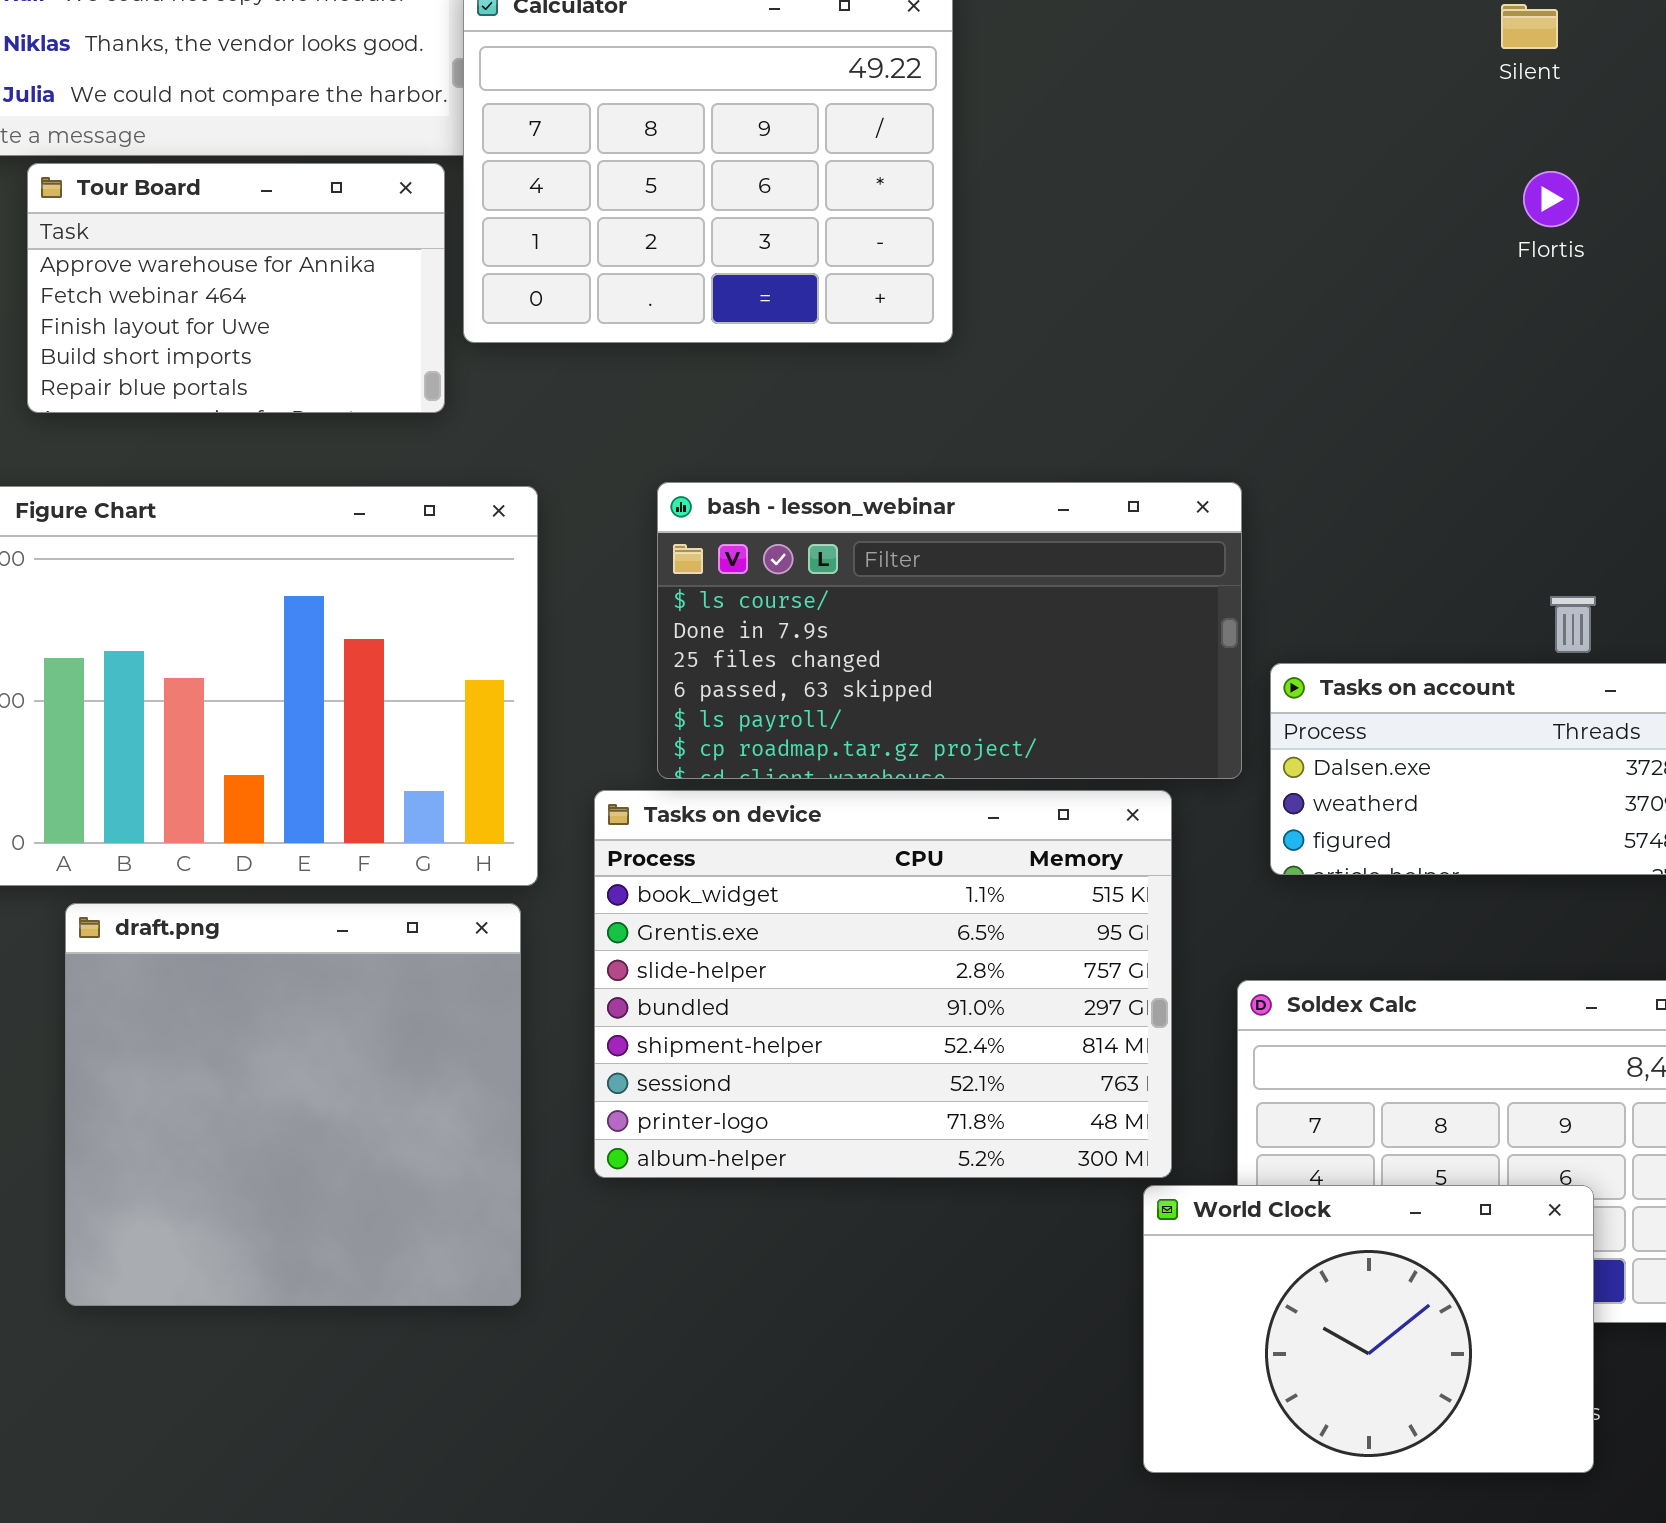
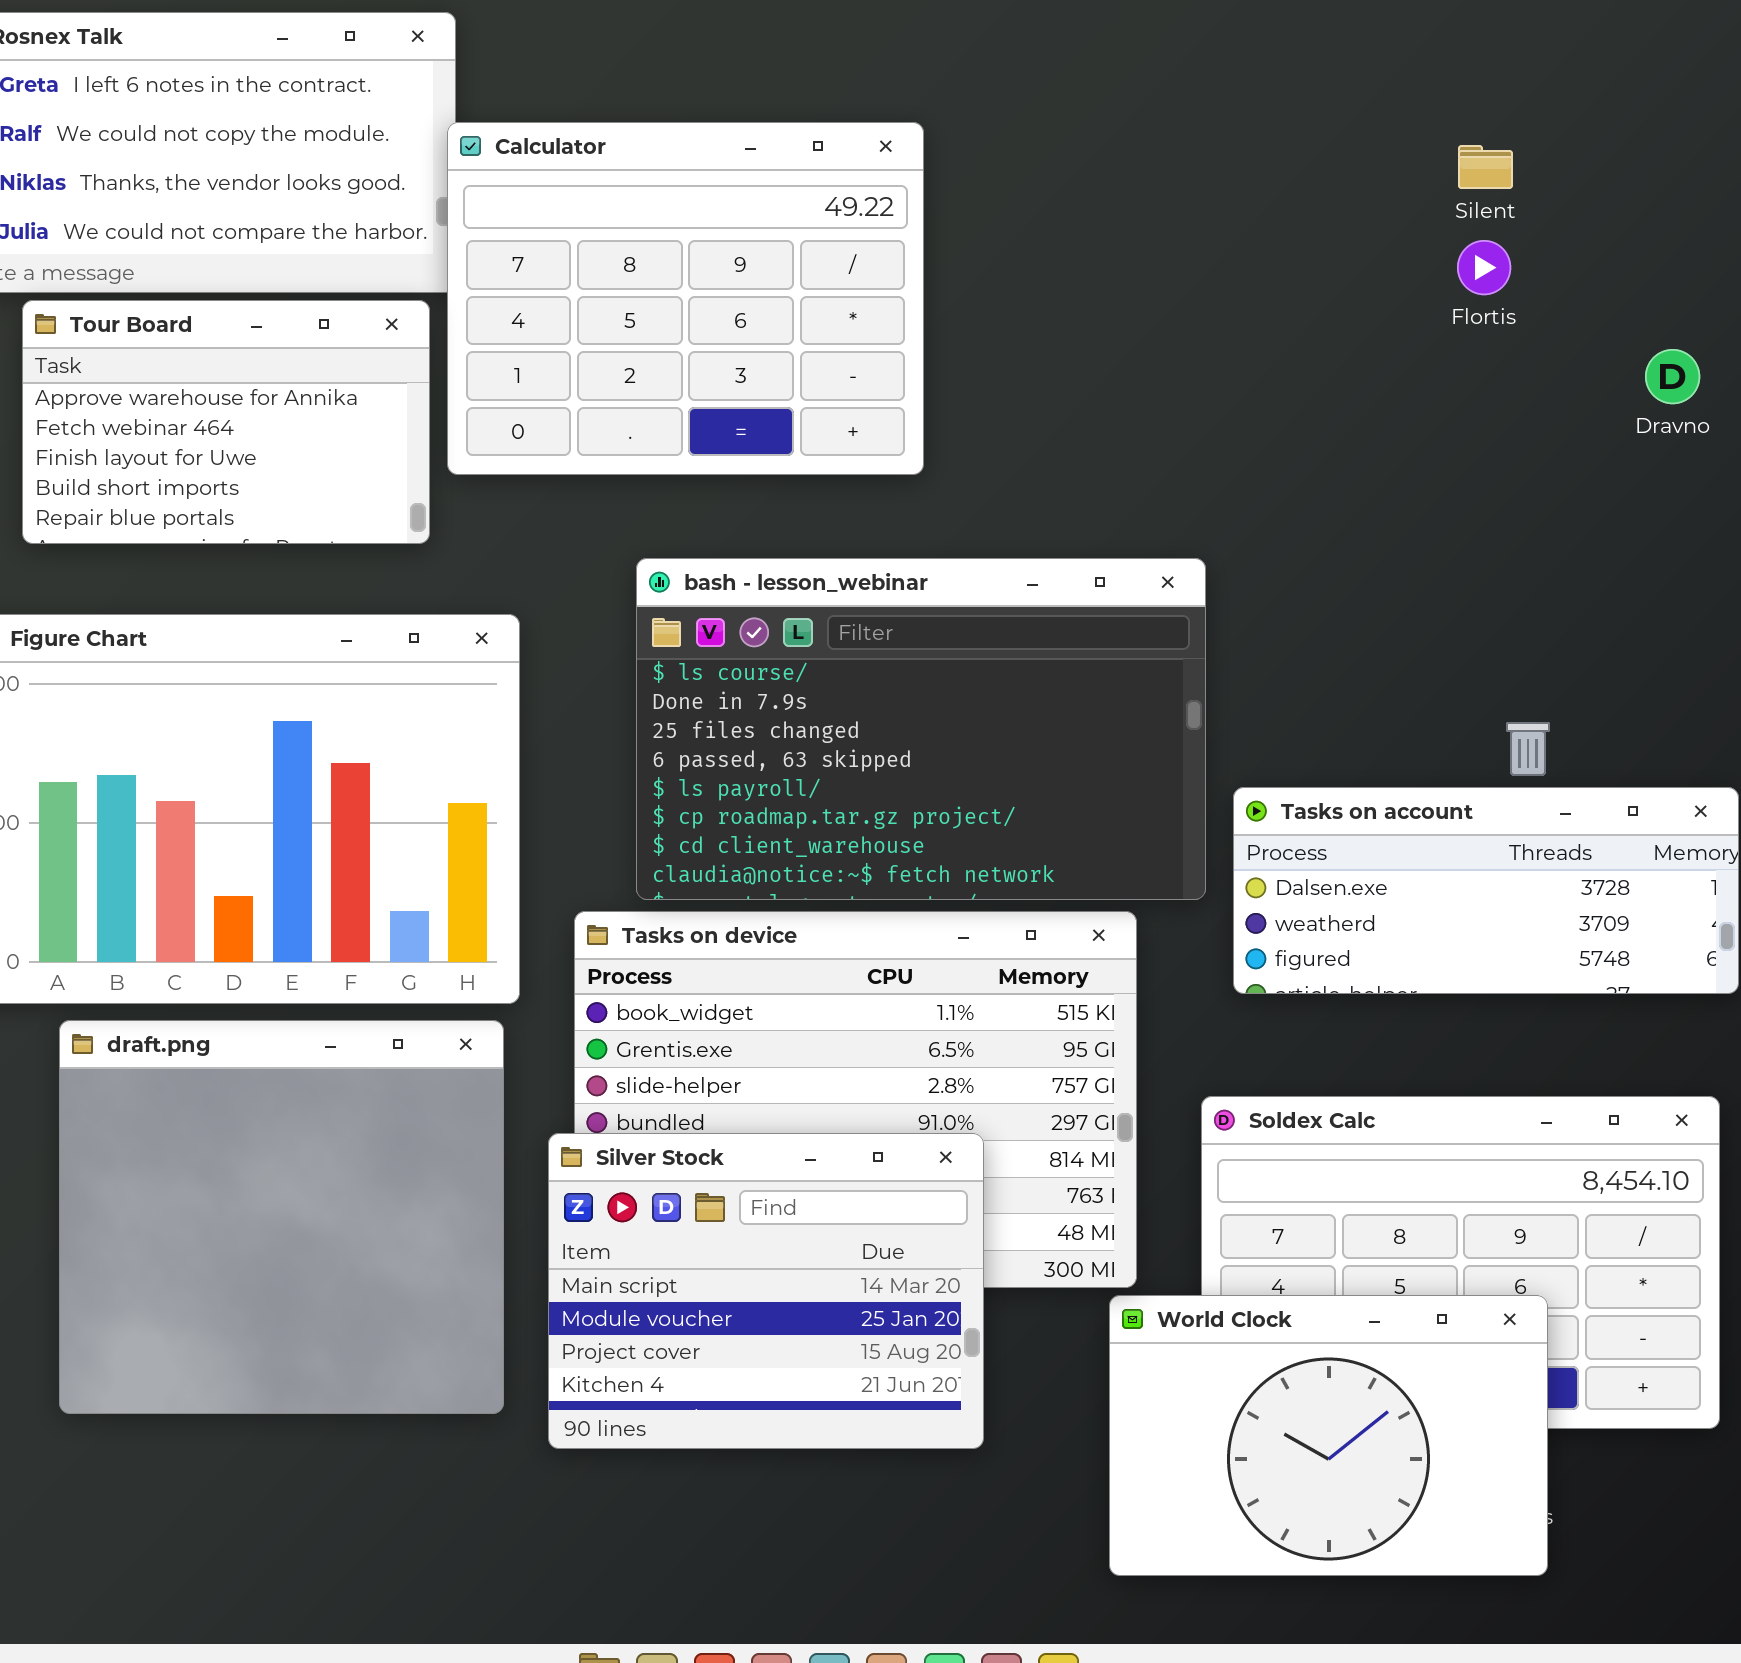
Flortis: [1523,171,1579,227] -> [1457,240,1511,295], moved
bash - lesson_webinar: [657,482,1242,779] -> [636,558,1206,900], resized
Silver Stock: none -> [548,1133,984,1449], opened

